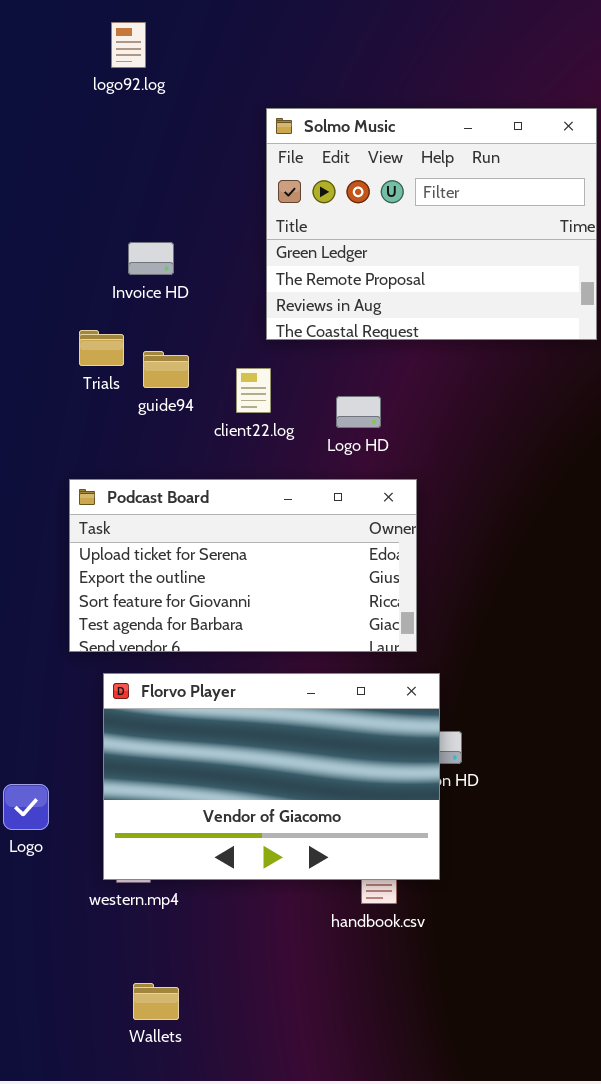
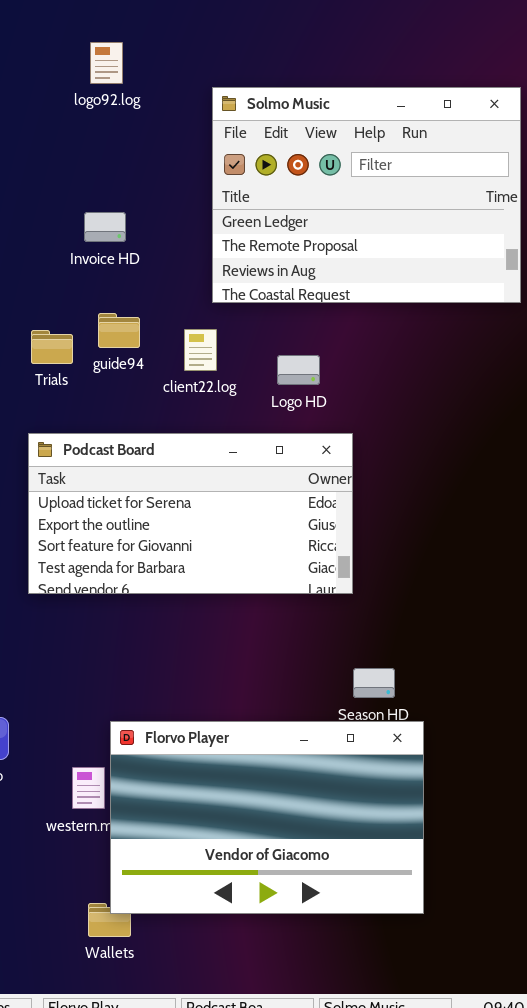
logo92.log: [111,22,146,68] -> [90,42,123,84], moved
Trials: [79,330,124,366] -> [31,330,73,364], moved
Florvo Player: [103,673,440,880] -> [110,721,424,914], moved

